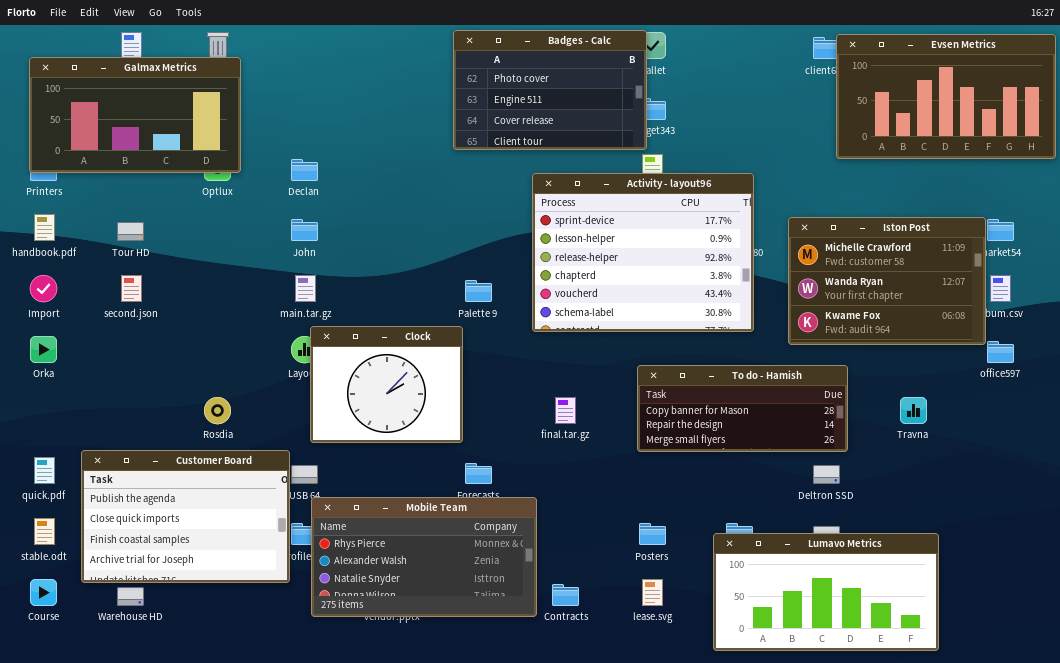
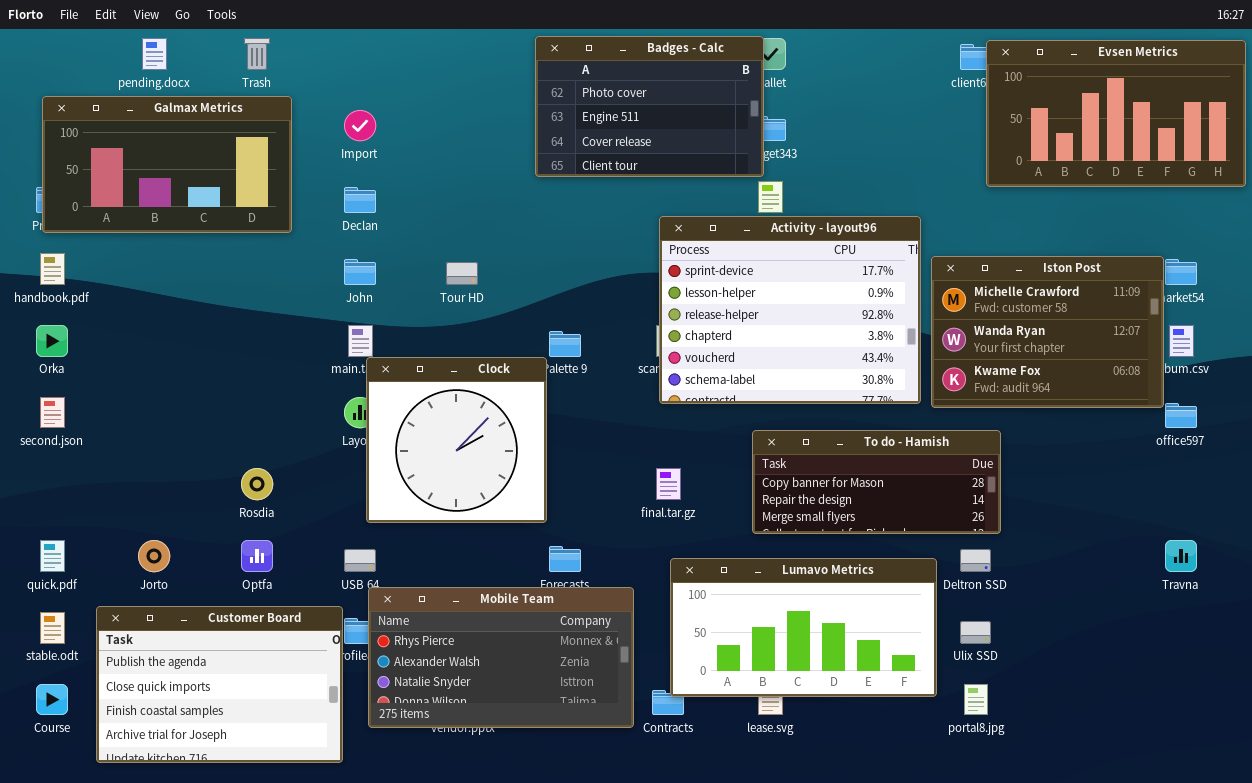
Galmax Metrics: [29,57,241,173] -> [42,96,292,233], moved
Activity - layout96: [532,173,754,332] -> [659,216,921,404], moved
Tour HD: [117,222,144,241] -> [446,262,478,285], moved
Import: [30,275,57,302] -> [344,110,376,141], moved
second.json: [121,275,142,302] -> [40,397,65,428], moved
Clock: [310,326,463,443] -> [366,357,547,523], resized
Orka: [30,336,57,363] -> [36,325,68,357], moved
Travna: [900,397,927,424] -> [1165,540,1197,572], moved
Customer Board: [81,450,290,583] -> [96,606,343,763], moved
Lumavo Metrics: [713,533,939,651] -> [670,558,937,697], moved

